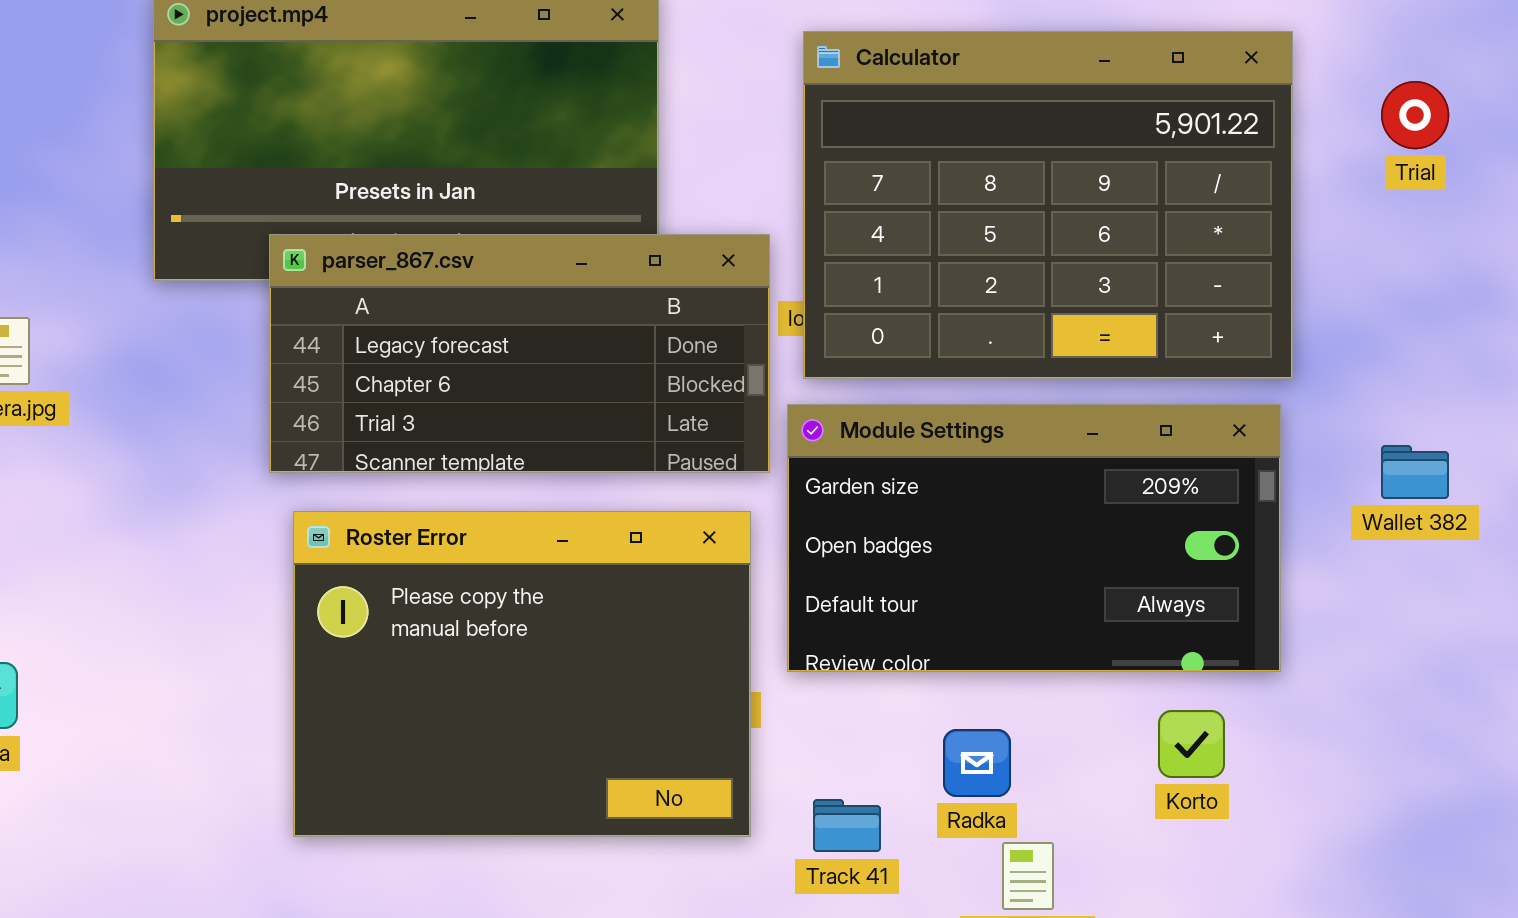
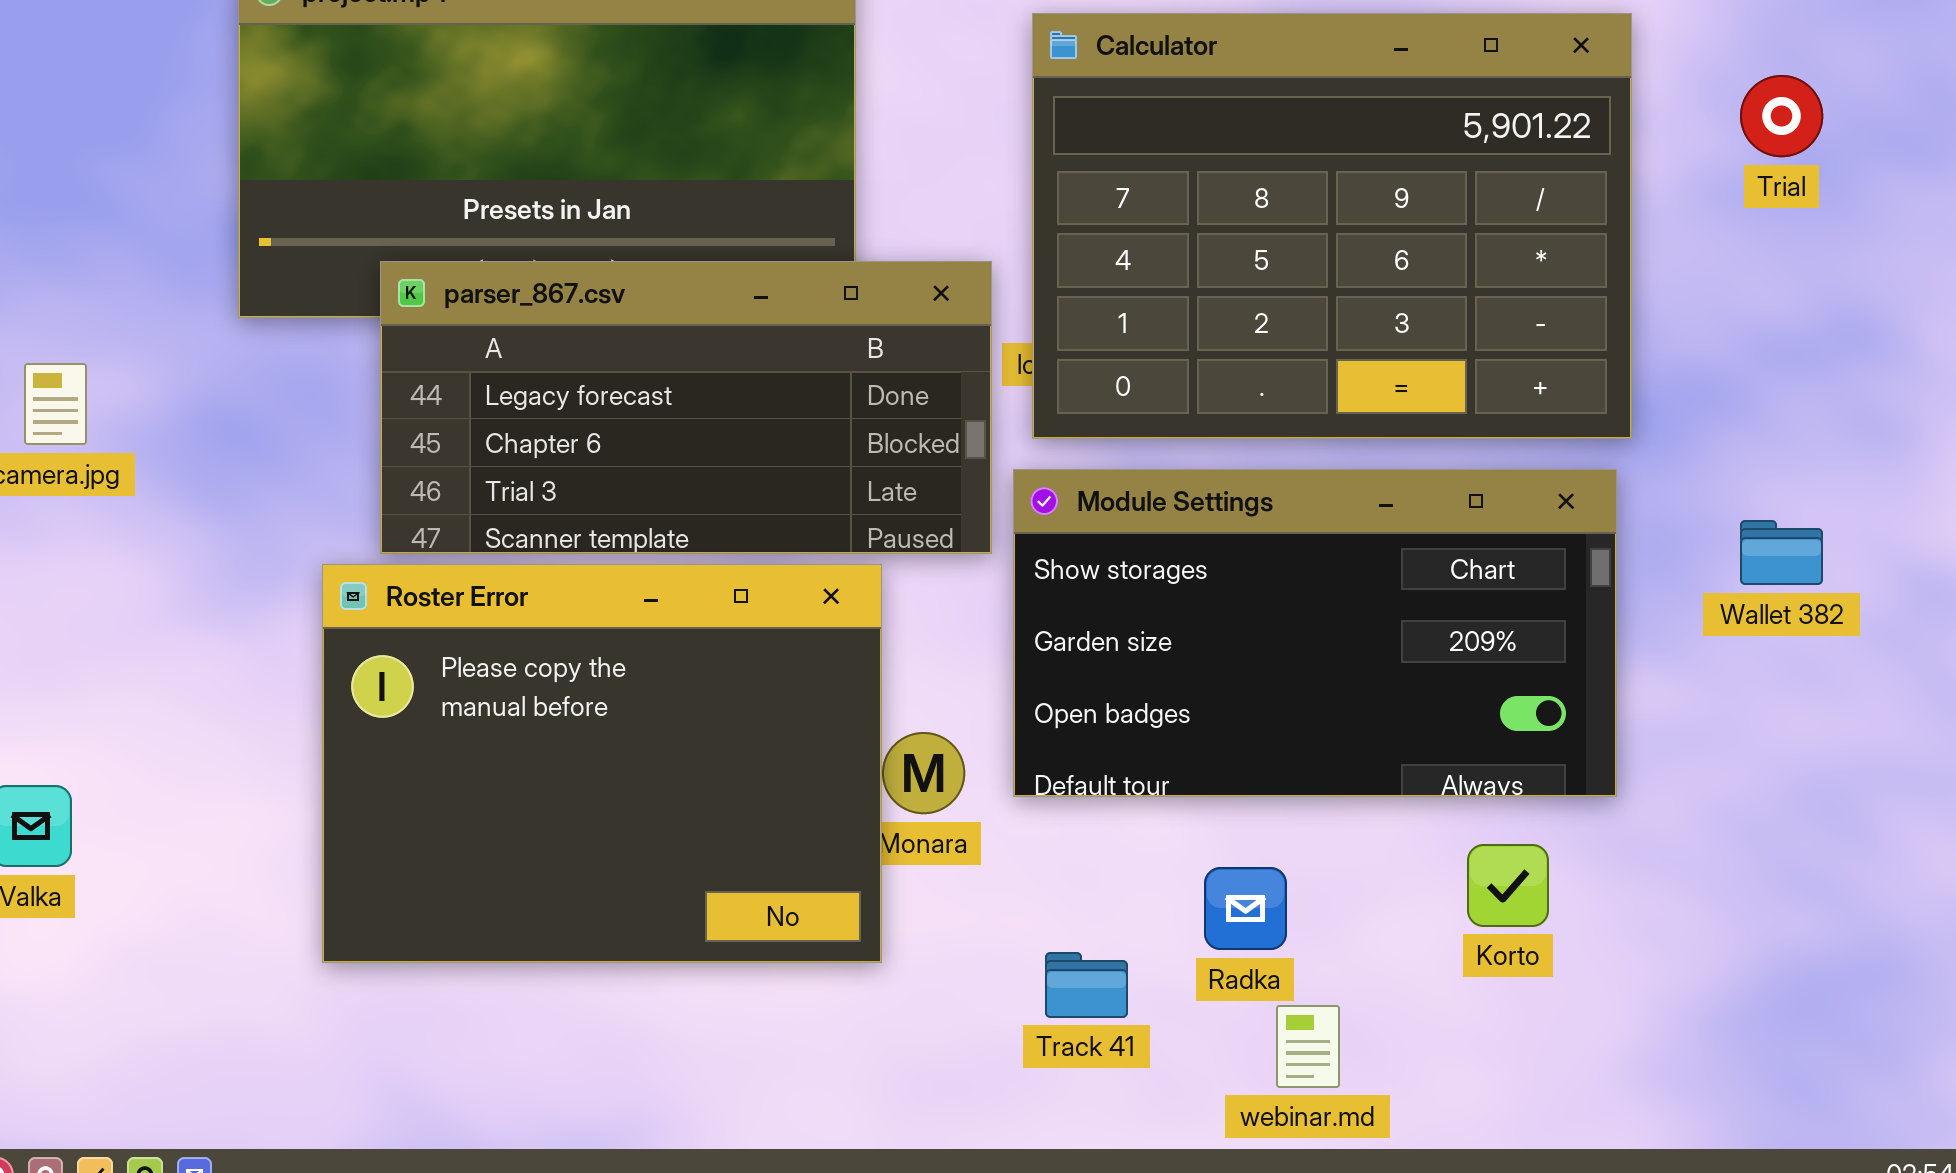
Module Settings: [787,404,1281,672] -> [1013,469,1617,797], scrolled up 1 row
Roster Error: [293,511,751,837] -> [322,564,882,963], moved

